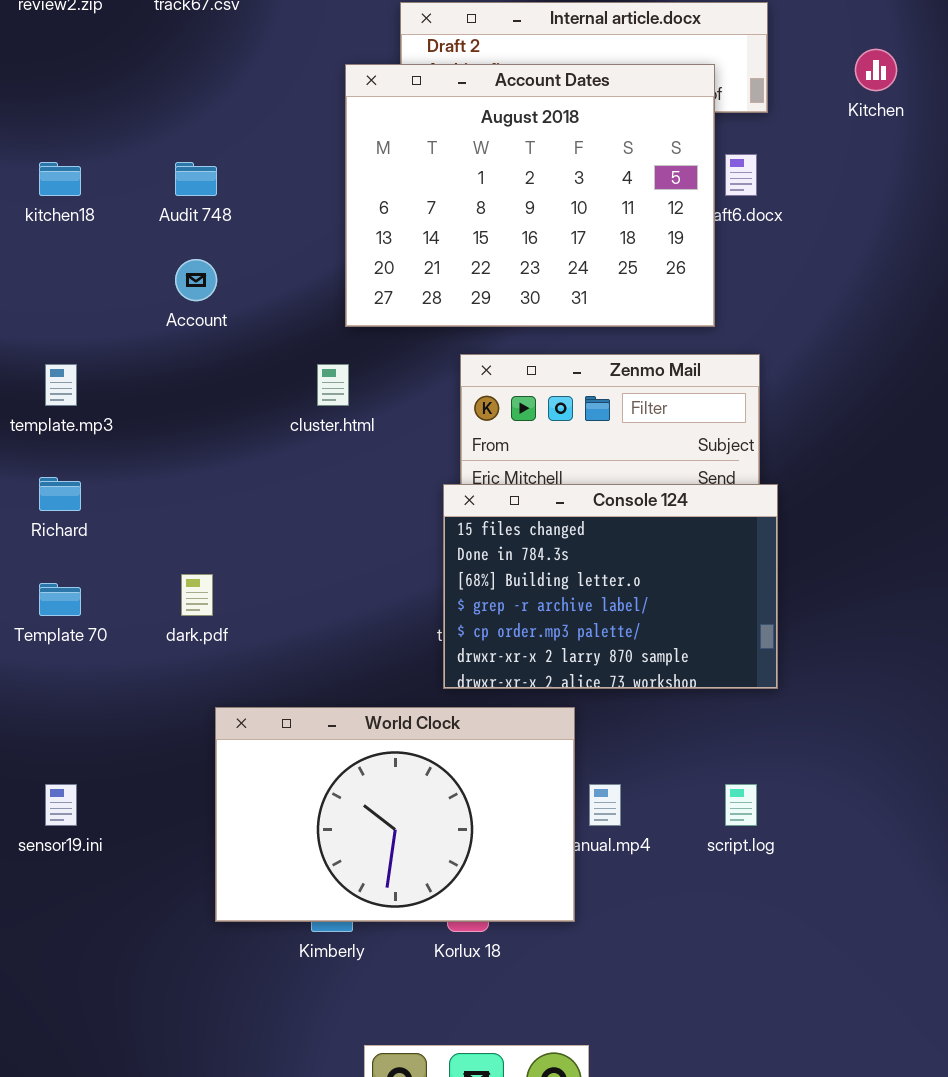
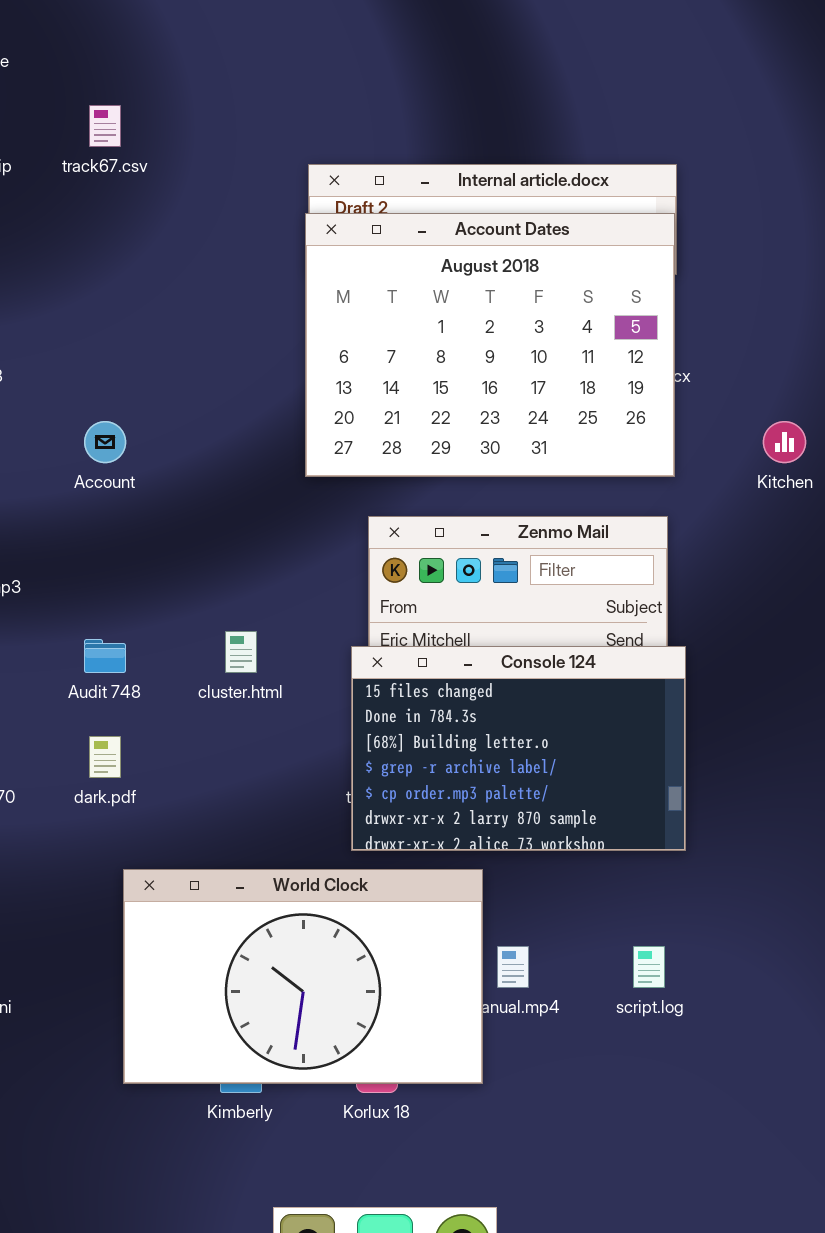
Kitchen: [855,49,897,91] -> [763,421,806,463], moved
Account Dates: [345,64,715,327] -> [305,213,675,477], moved
Audit 748: [175,162,217,196] -> [84,639,126,673], moved
cluster.html: [317,364,349,406] -> [225,631,257,673], moved

